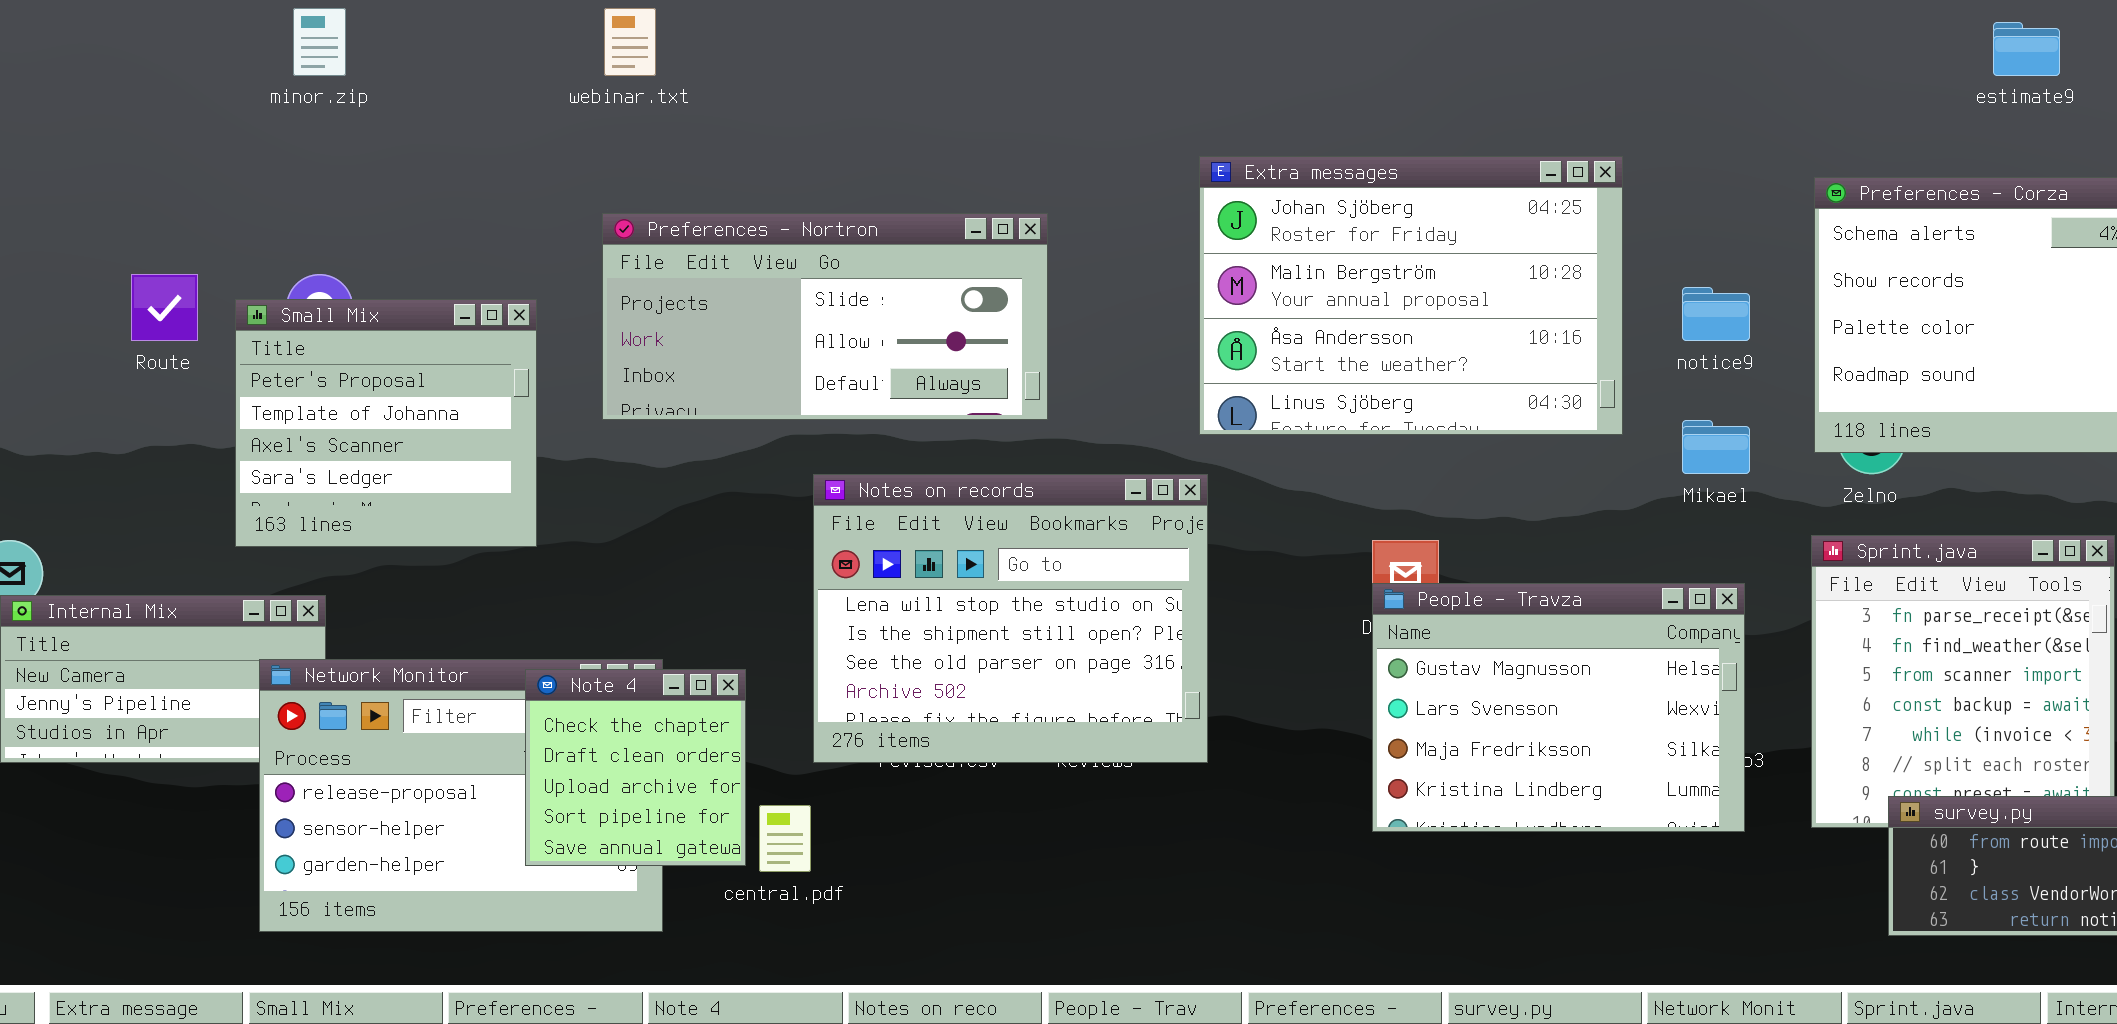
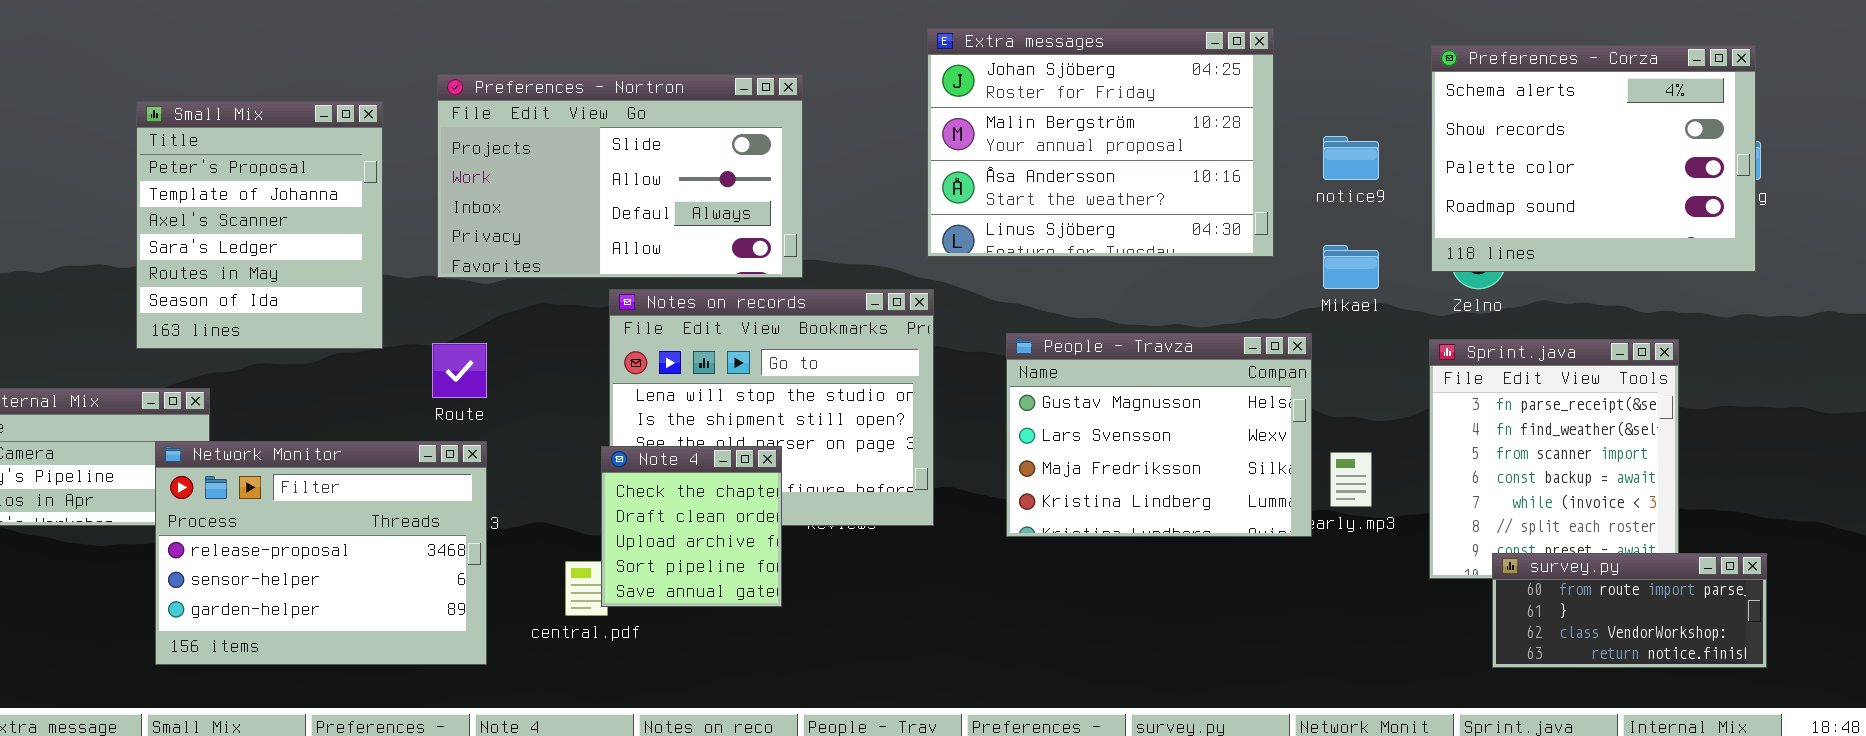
Preferences - Nortron: [602,213,1048,420] -> [437,74,803,278], resized
Route: [131,274,198,341] -> [432,343,487,398], moved
Small Mix: [235,299,537,547] -> [136,101,383,349], resized
People - Travza: [1372,583,1745,832] -> [1006,333,1312,537], moved
Note 4: [525,669,746,866] -> [601,446,782,607], moved

